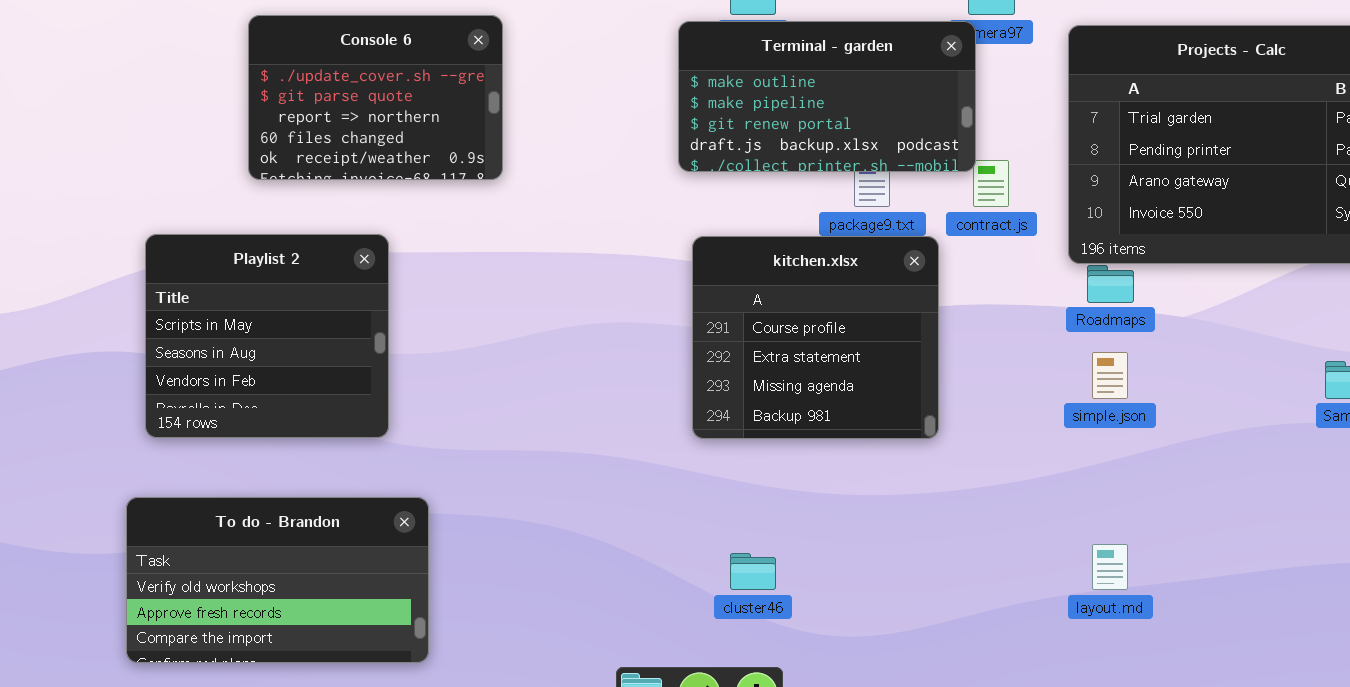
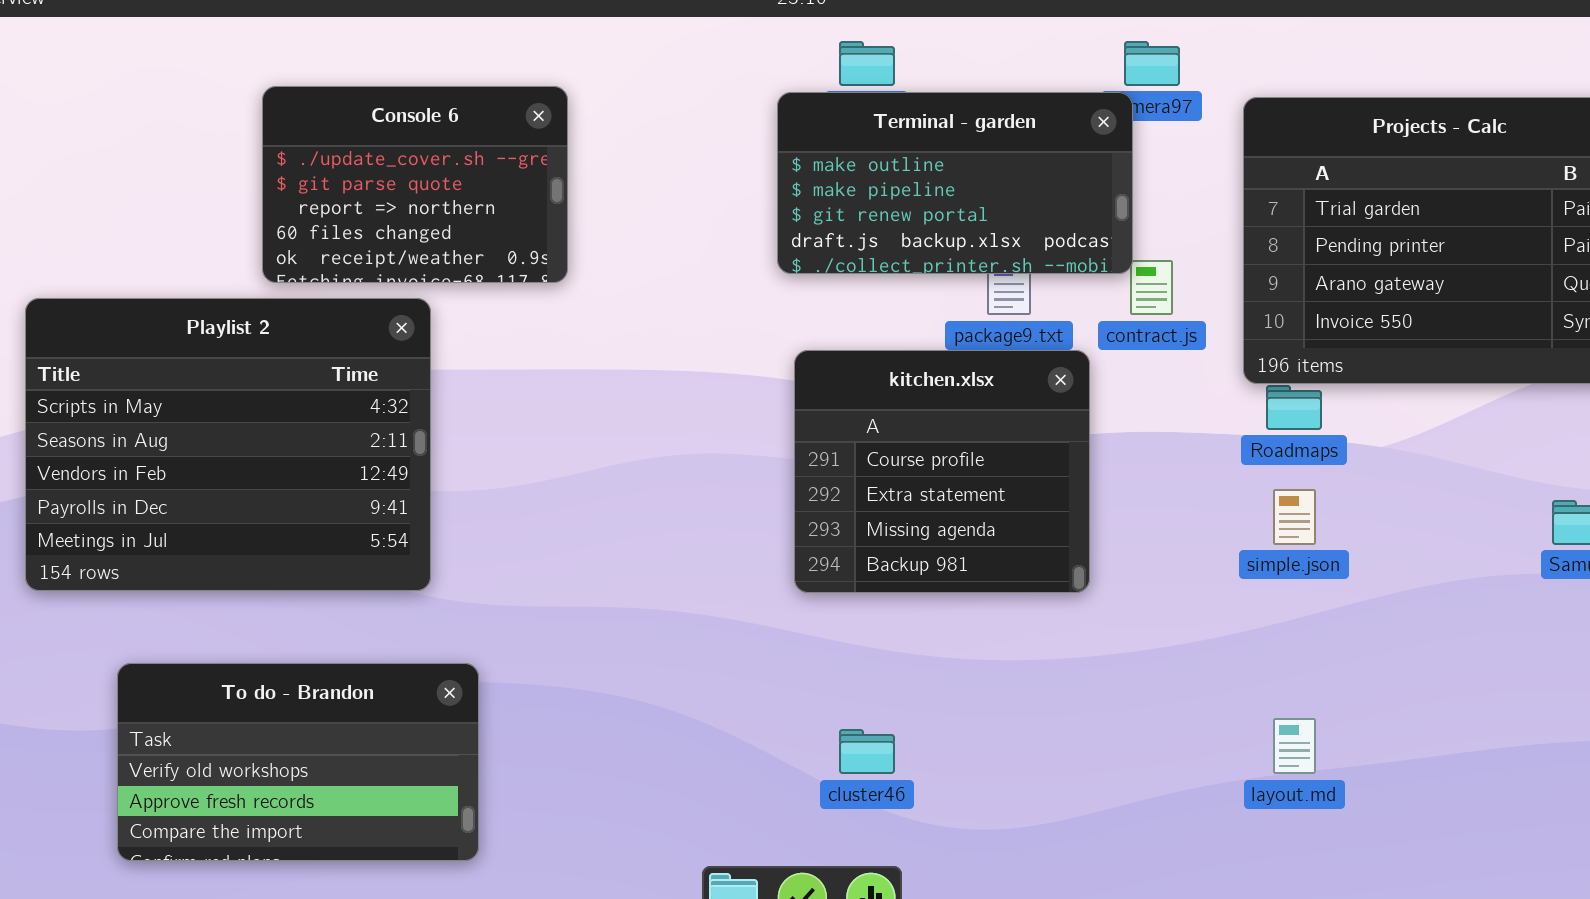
Playlist 2: [145,234,389,438] -> [25,298,431,591], resized

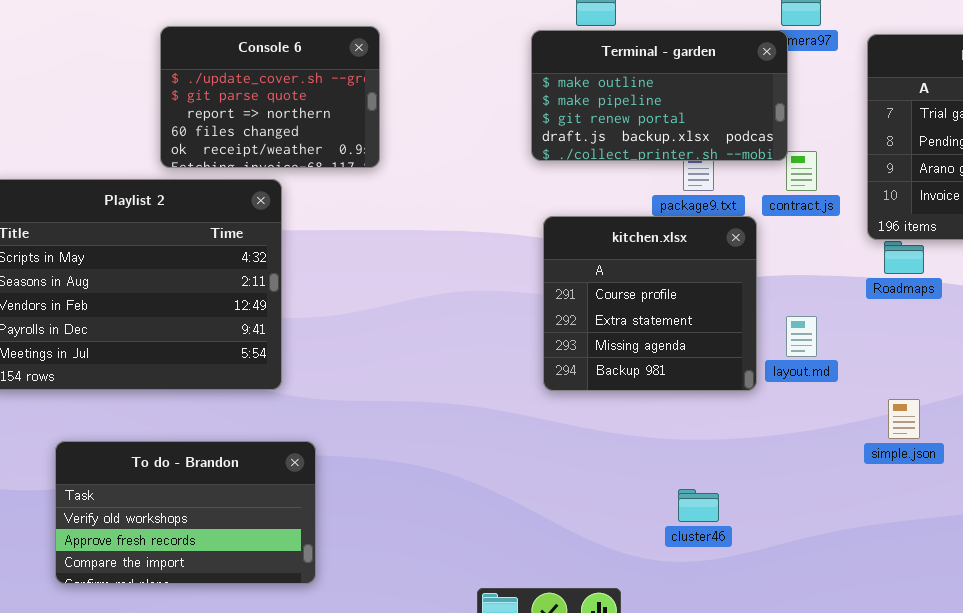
simple.json: [1273,489,1316,545] -> [888,399,920,439], moved
layout.md: [1273,718,1316,774] -> [786,316,817,357], moved
cluster46: [839,729,895,774] -> [678,489,719,522], moved

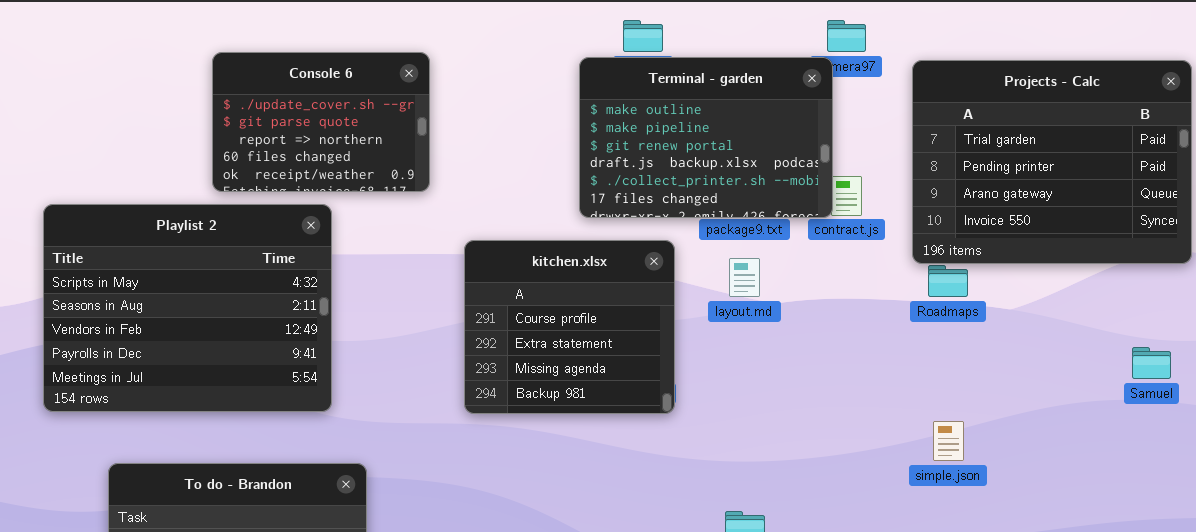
Terminal - garden: [531,30,788,161] -> [579,57,833,218], resized
kitchen.xlsx: [543,216,757,391] -> [464,240,675,414], moved
layout.md: [786,316,817,357] -> [729,258,760,297], moved

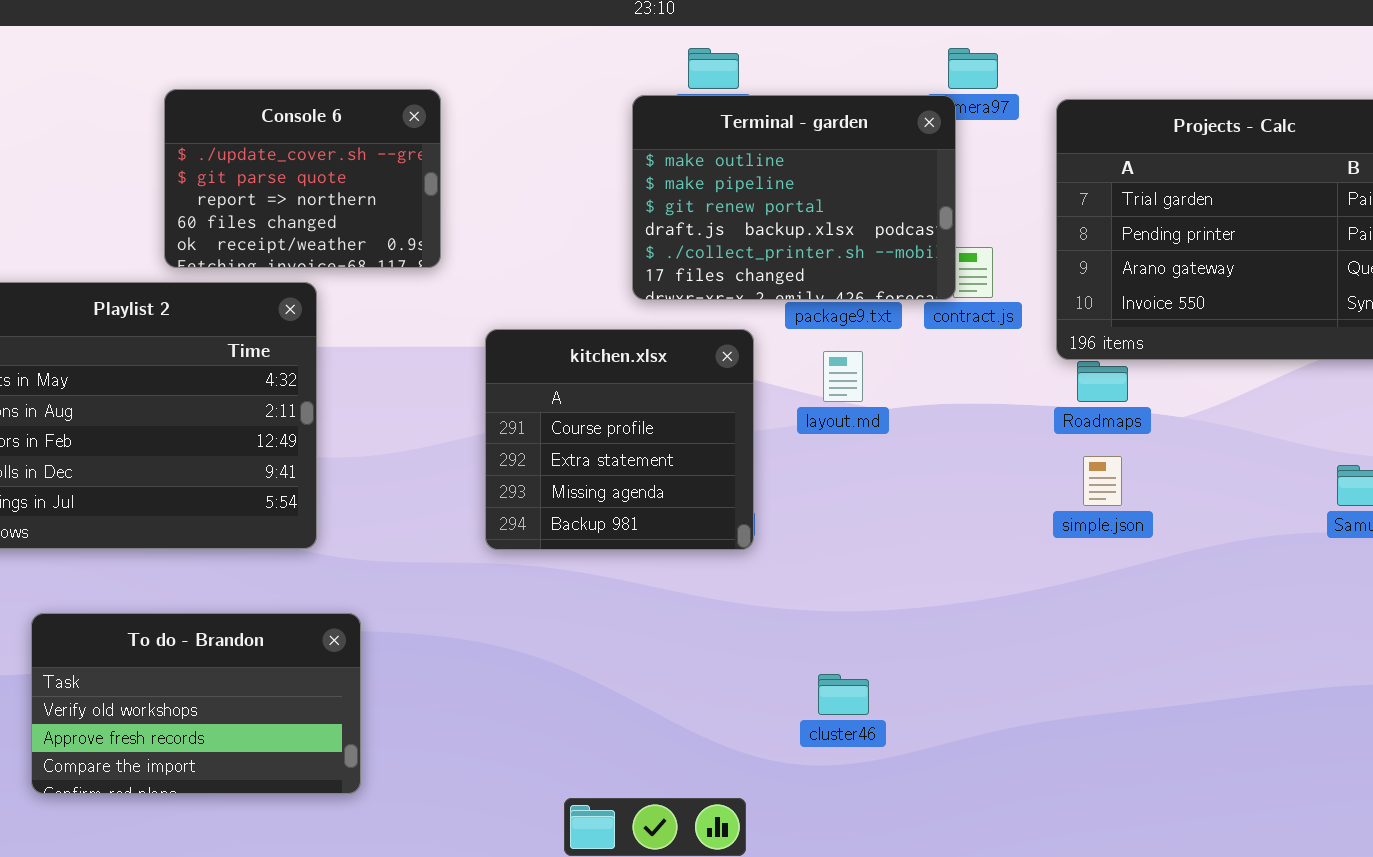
simple.json: [933,421,964,461] -> [1083,456,1122,506], moved

